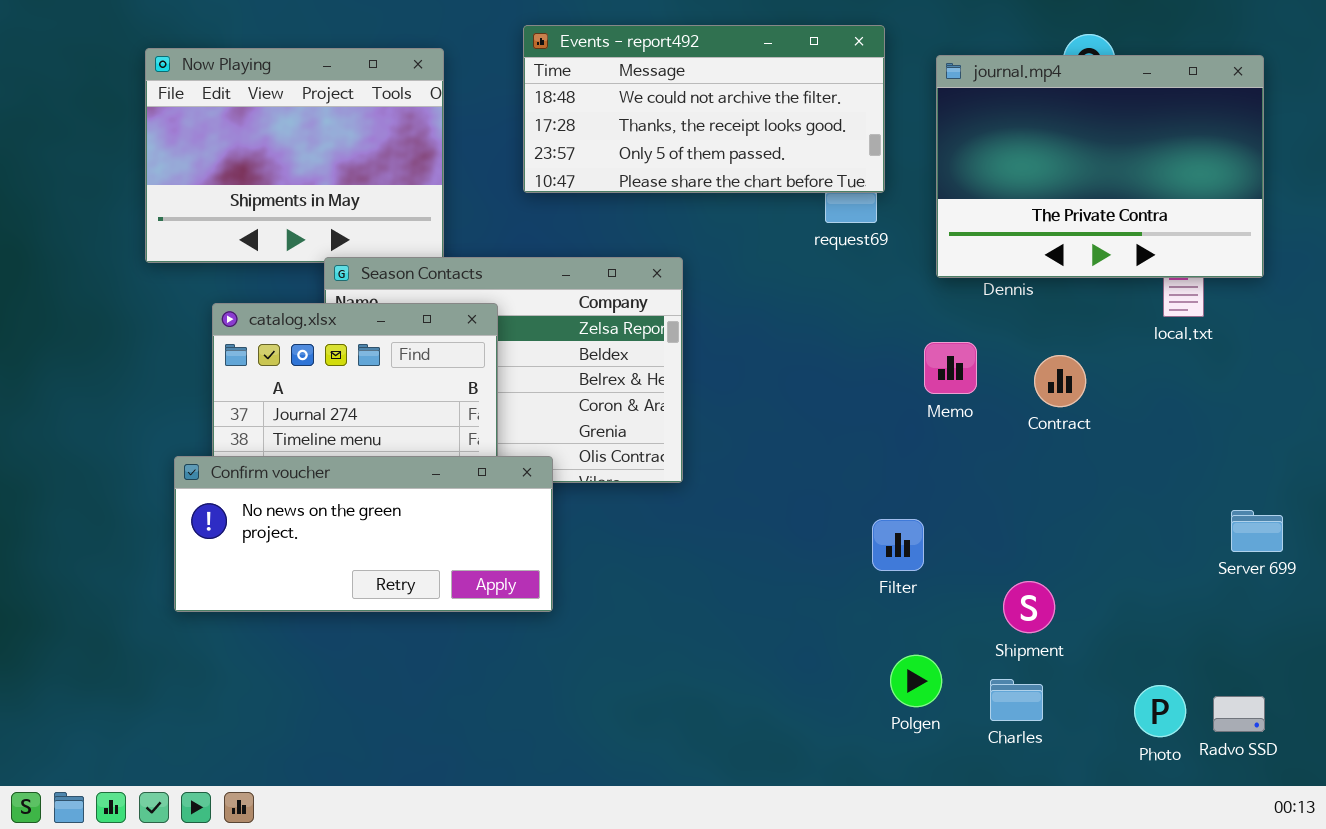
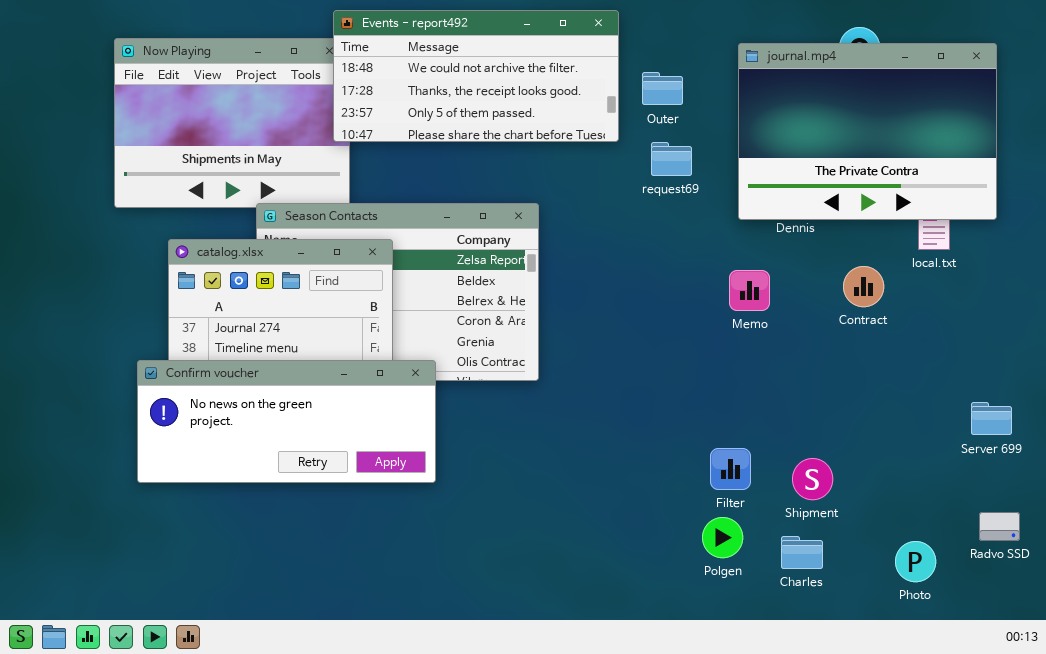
Events - report492: [523,25,885,193] -> [333,10,619,142], moved
Contract: [1034,355,1086,407] -> [843,266,884,307], moved
Filter: [872,519,924,571] -> [710,448,751,490], moved
Radvo SSD: [1213,696,1265,732] -> [979,512,1020,541], moved

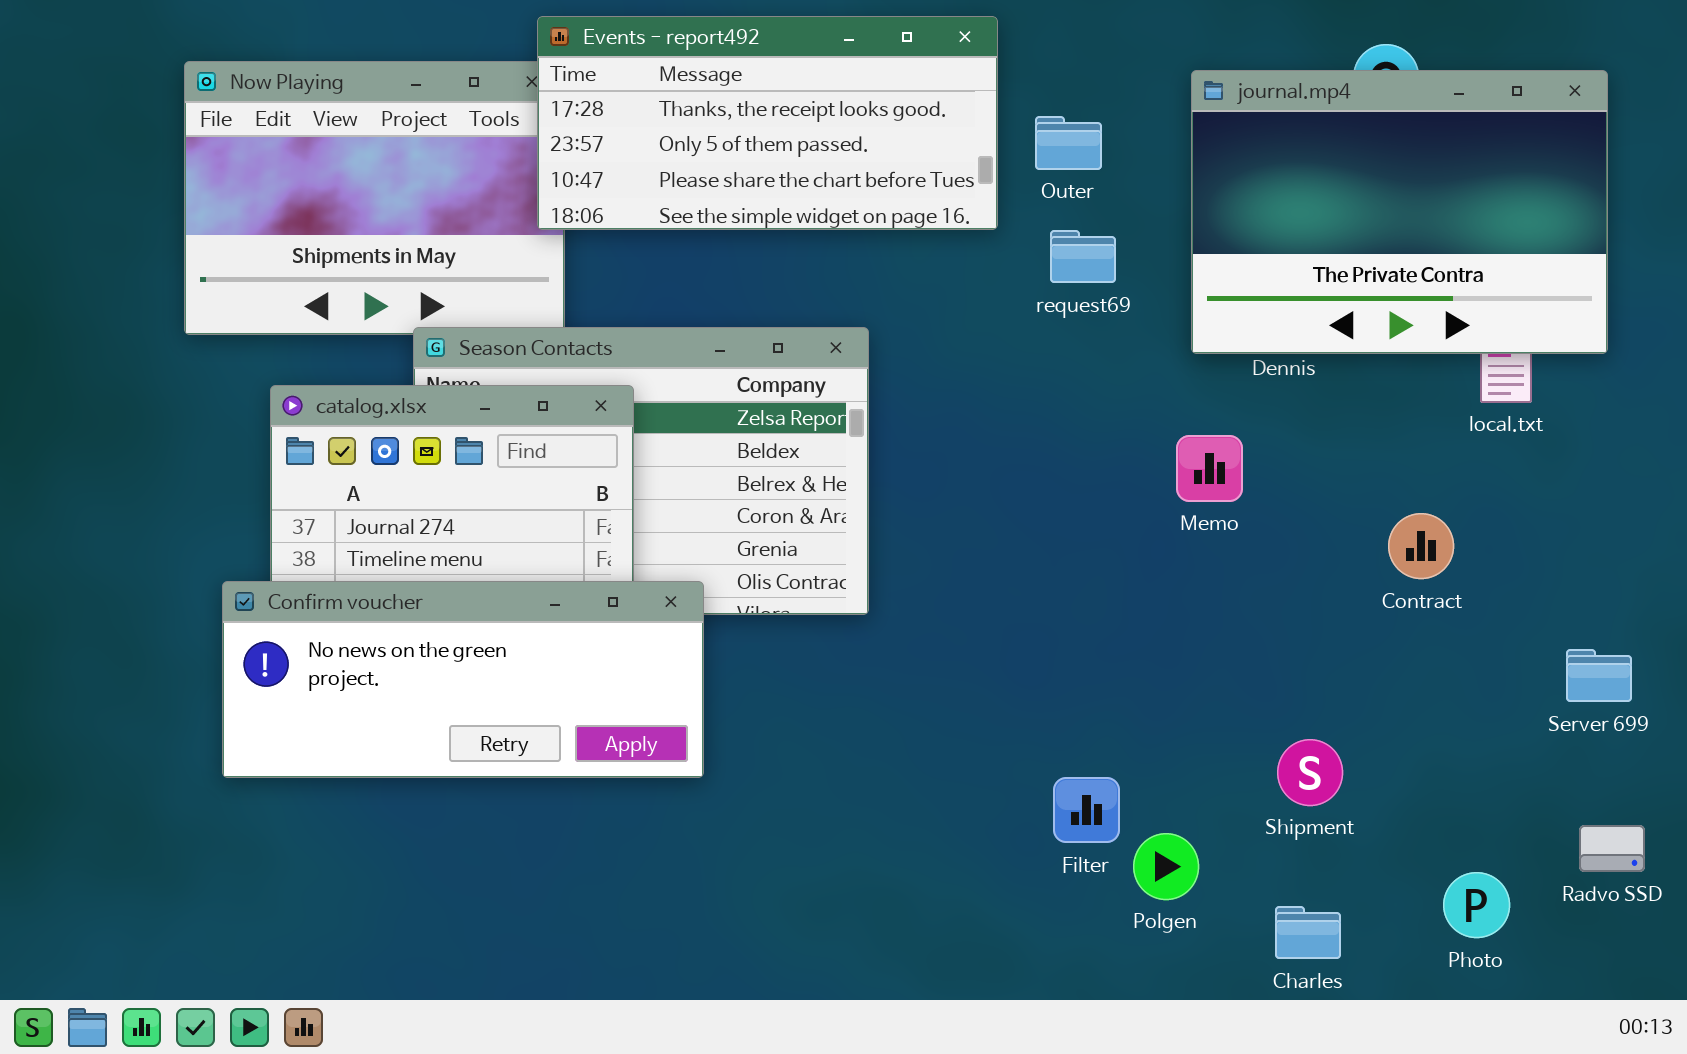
Events - report492: [333,10,619,142] -> [537,16,998,230], scrolled down 1 row
Contract: [843,266,884,307] -> [1388,513,1454,579], moved
Filter: [710,448,751,490] -> [1053,777,1120,843], moved
Charles: [781,536,823,569] -> [1275,906,1341,959], moved

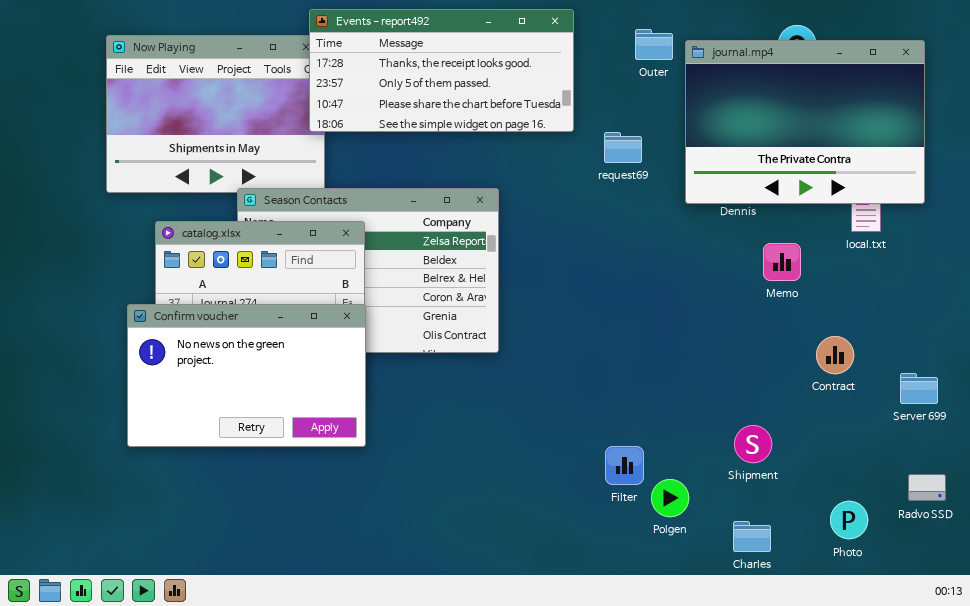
Outer: [1035,116,1102,170] -> [635,29,673,60], moved
Memo: [1176,435,1243,502] -> [763,243,801,281], moved
Contract: [1388,513,1454,579] -> [816,336,854,374], moved
Confirm voucher: [222,581,704,778] -> [127,304,366,447], resized

